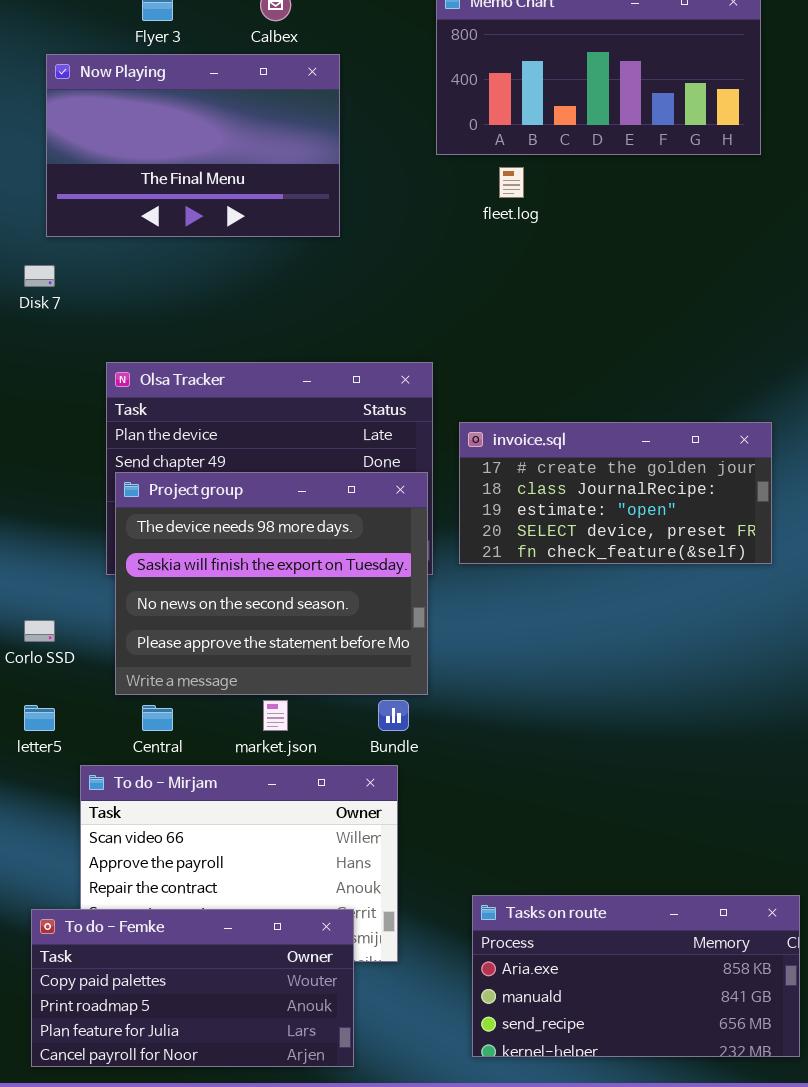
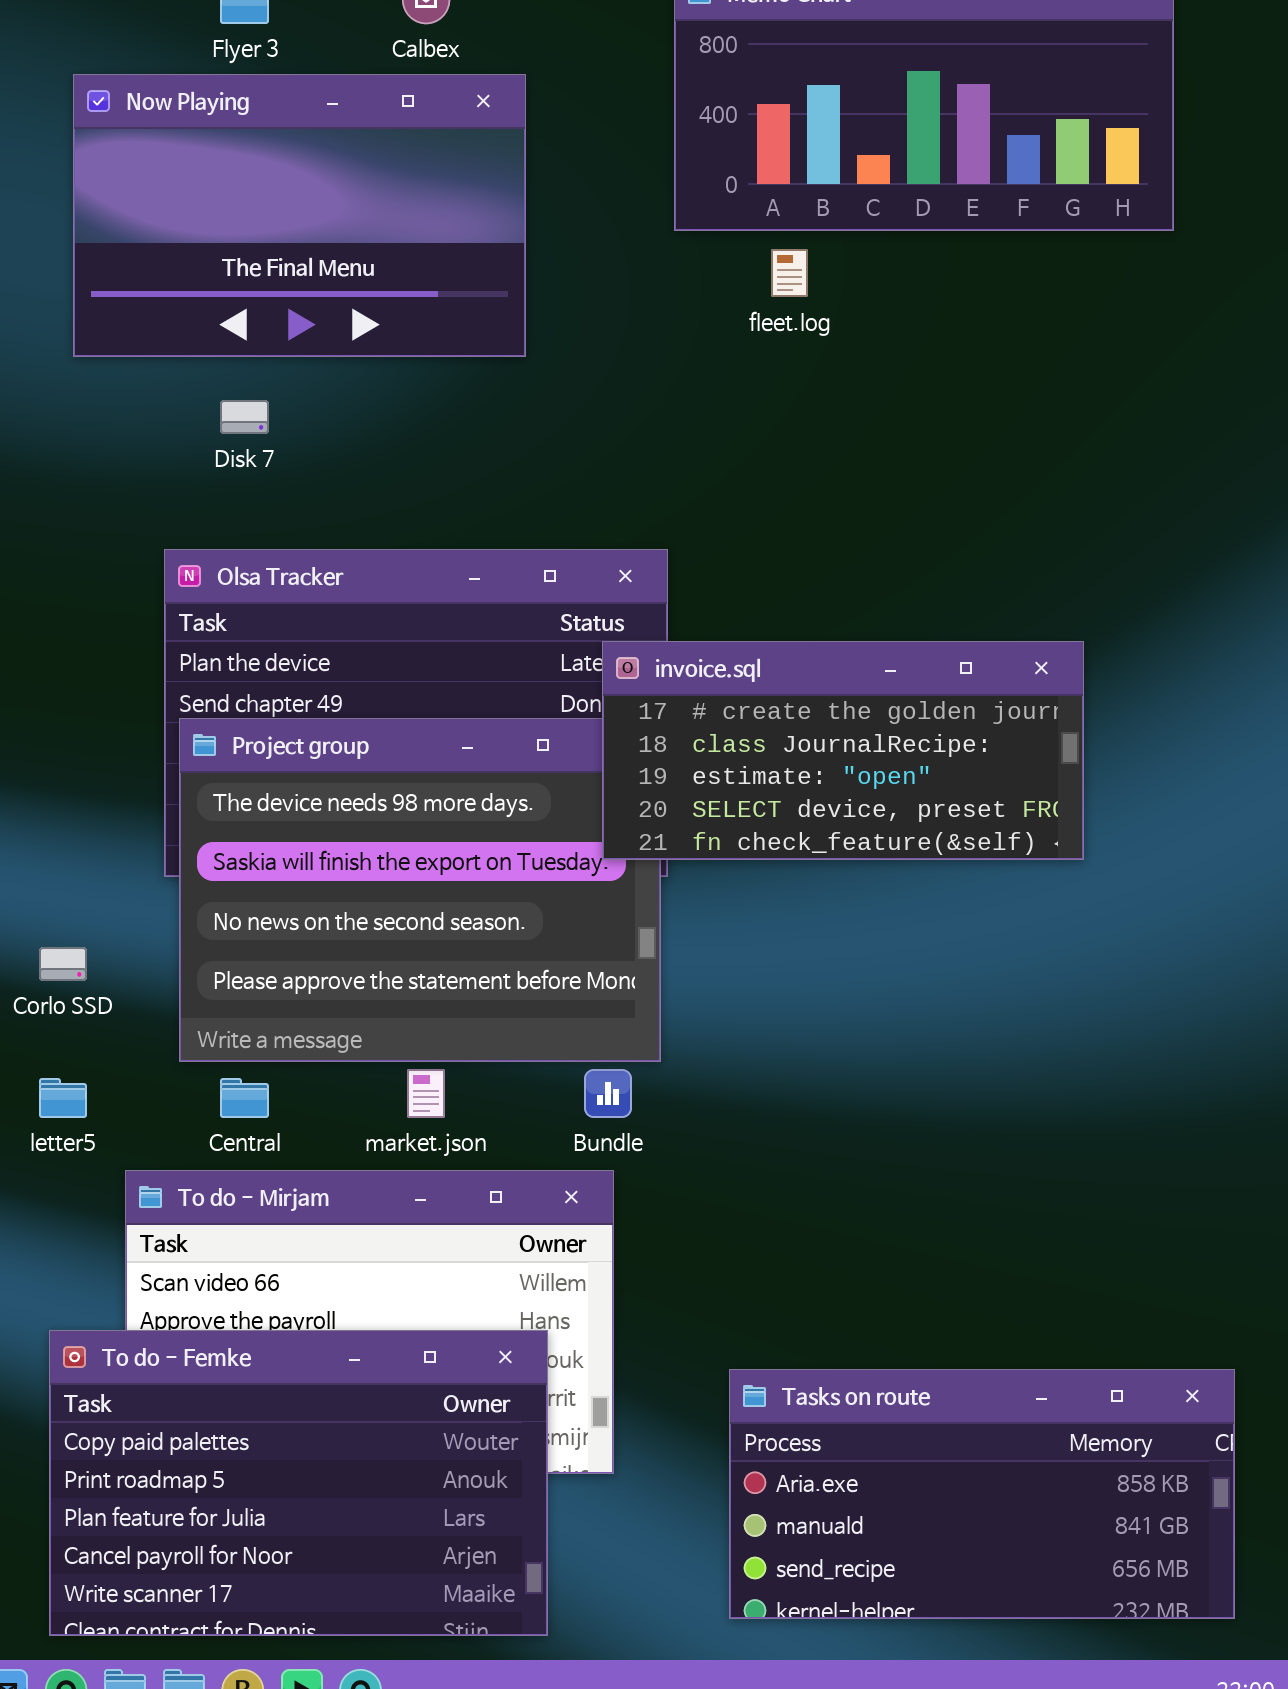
Disk 7: [24,265,55,287] -> [220,400,269,434], moved
invoice.sql: [459,422,772,564] -> [602,641,1084,860], moved
To do - Femke: [31,909,354,1067] -> [49,1330,548,1636], resized

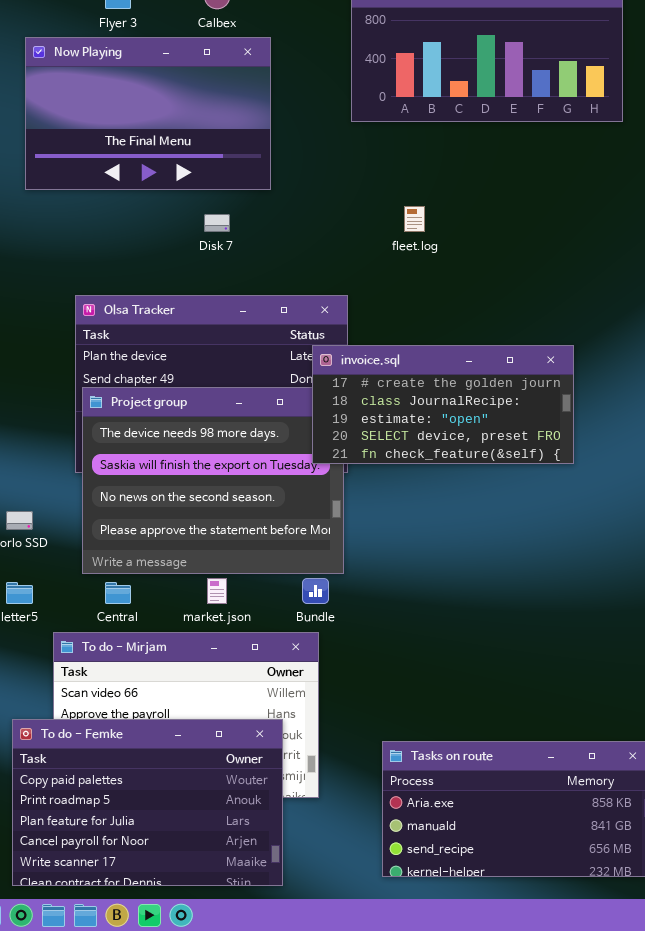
fleet.log: [771,249,808,297] -> [404,206,425,232], moved
Disk 7: [220,400,269,434] -> [204,214,230,232], moved

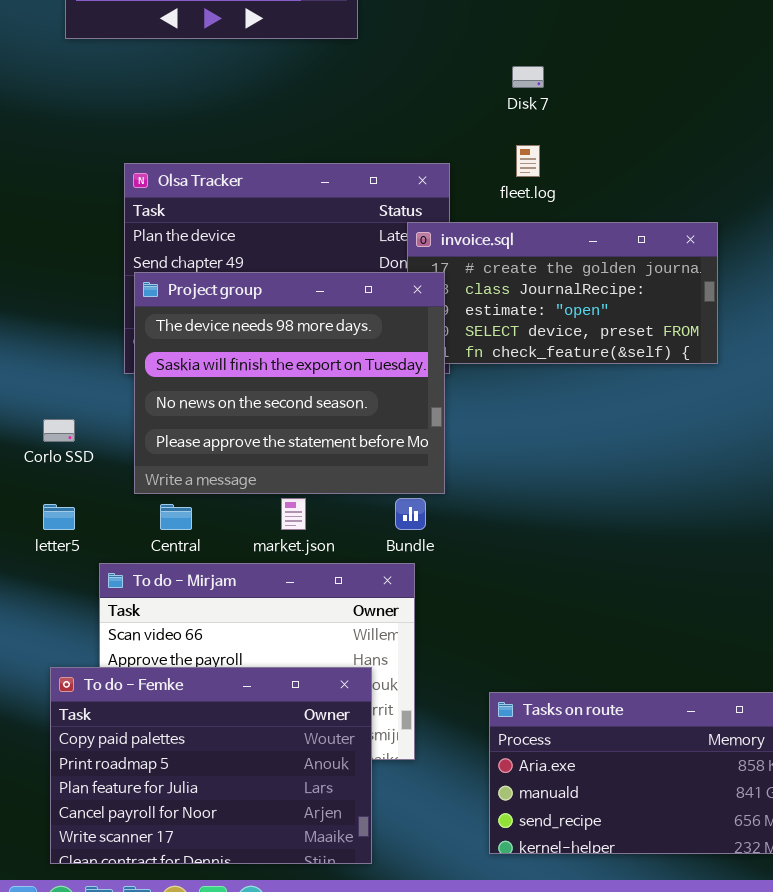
fleet.log: [404,206,425,232] -> [516,145,540,177], moved
Disk 7: [204,214,230,232] -> [512,66,544,88], moved
Project group: [82,387,344,574] -> [134,272,445,494], raised

